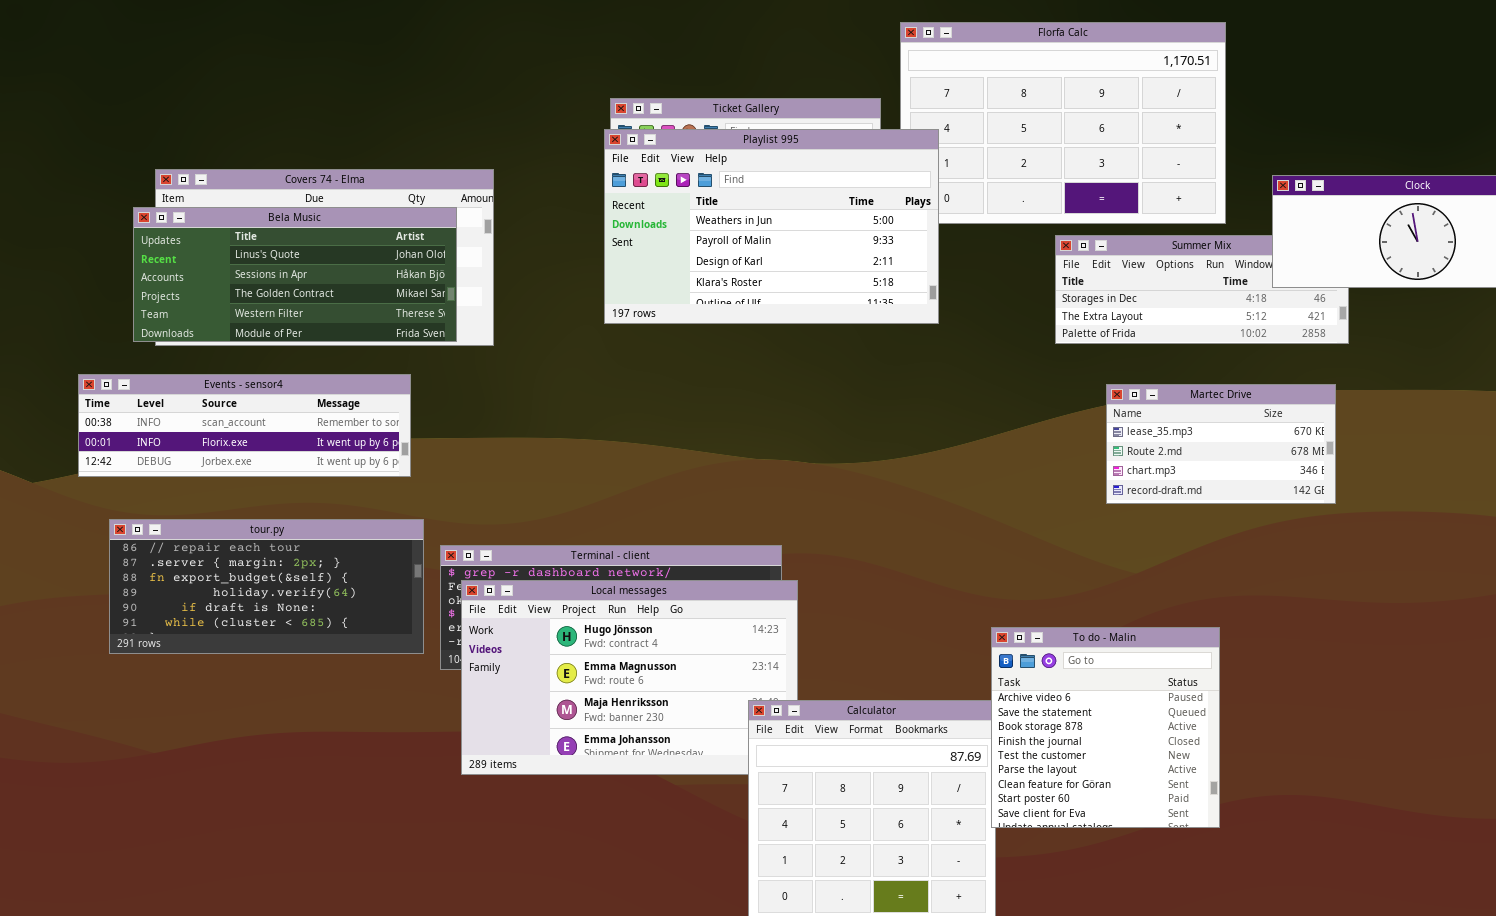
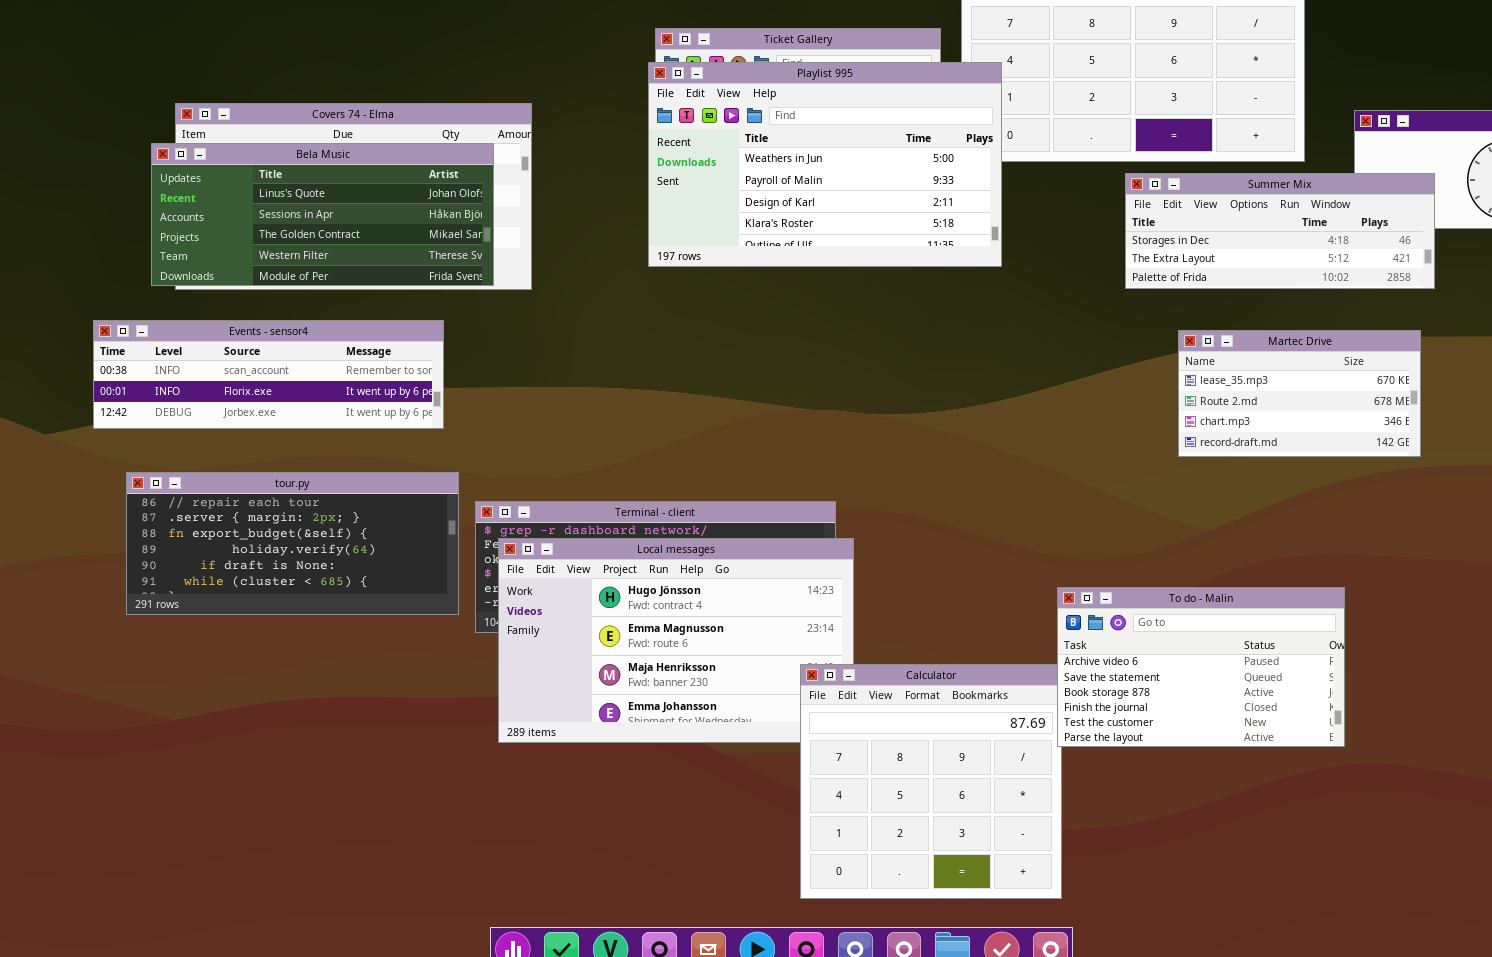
Summer Mix: [1055,235,1349,344] -> [1125,173,1435,289], raised
To do - Malin: [991,627,1220,828] -> [1057,587,1345,747], resized

